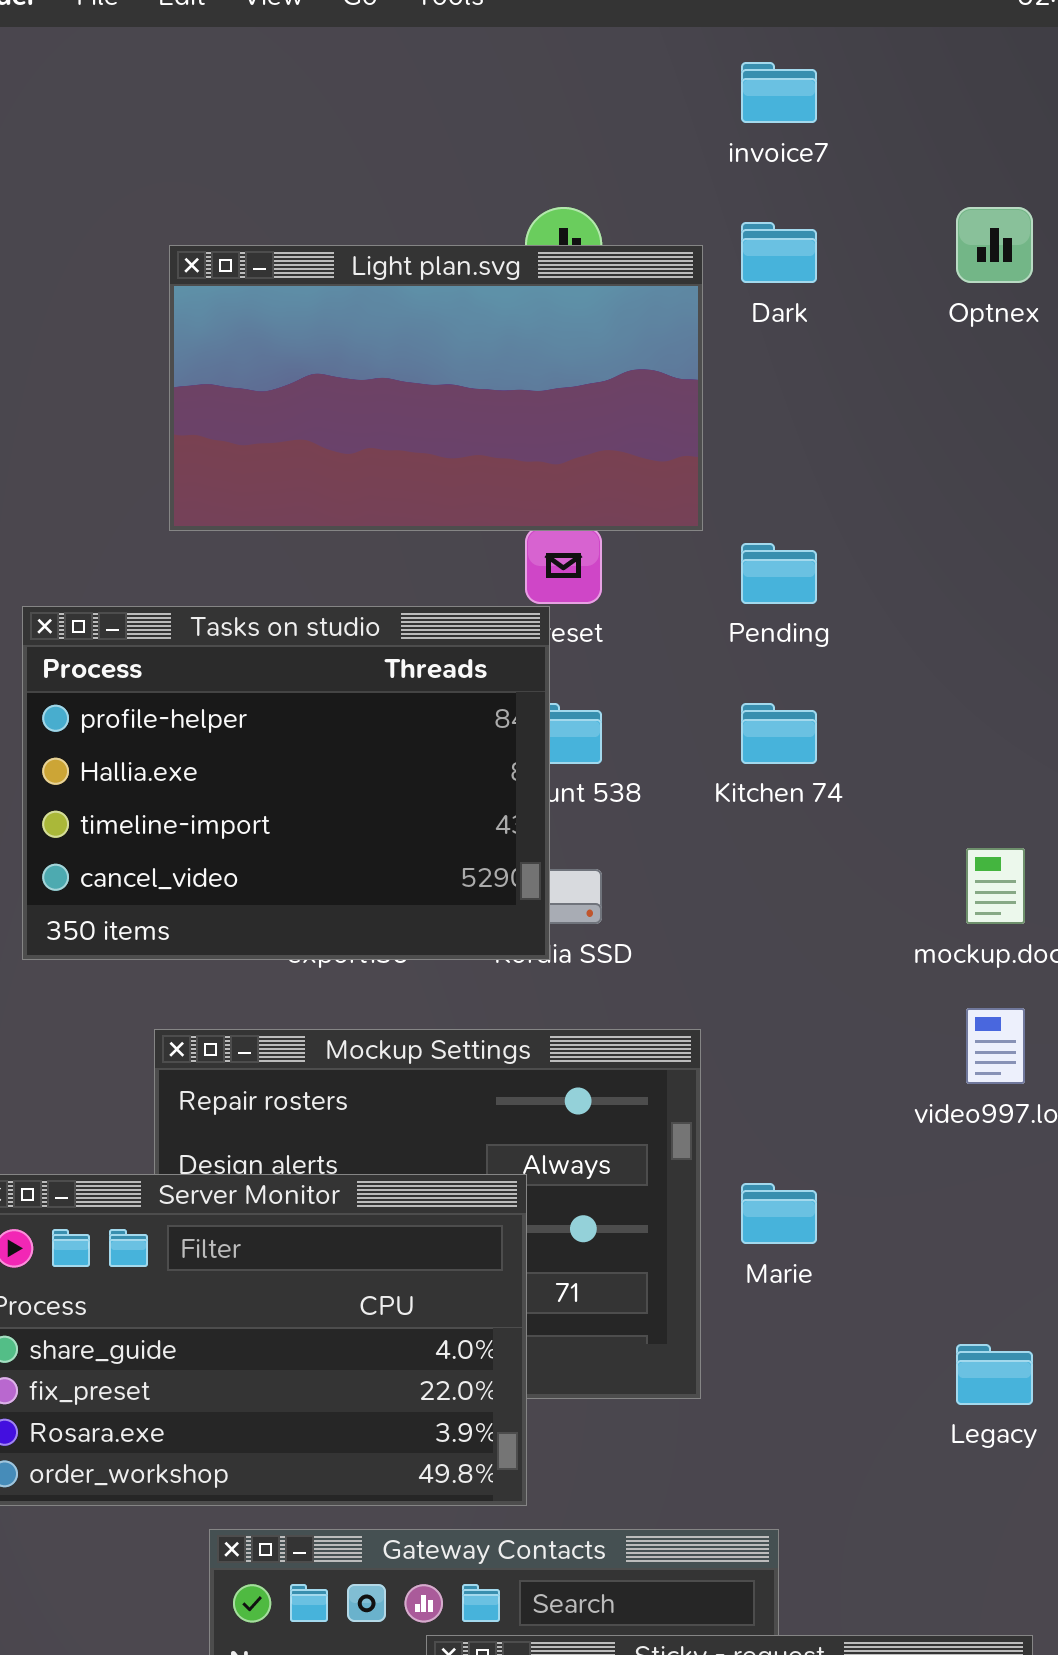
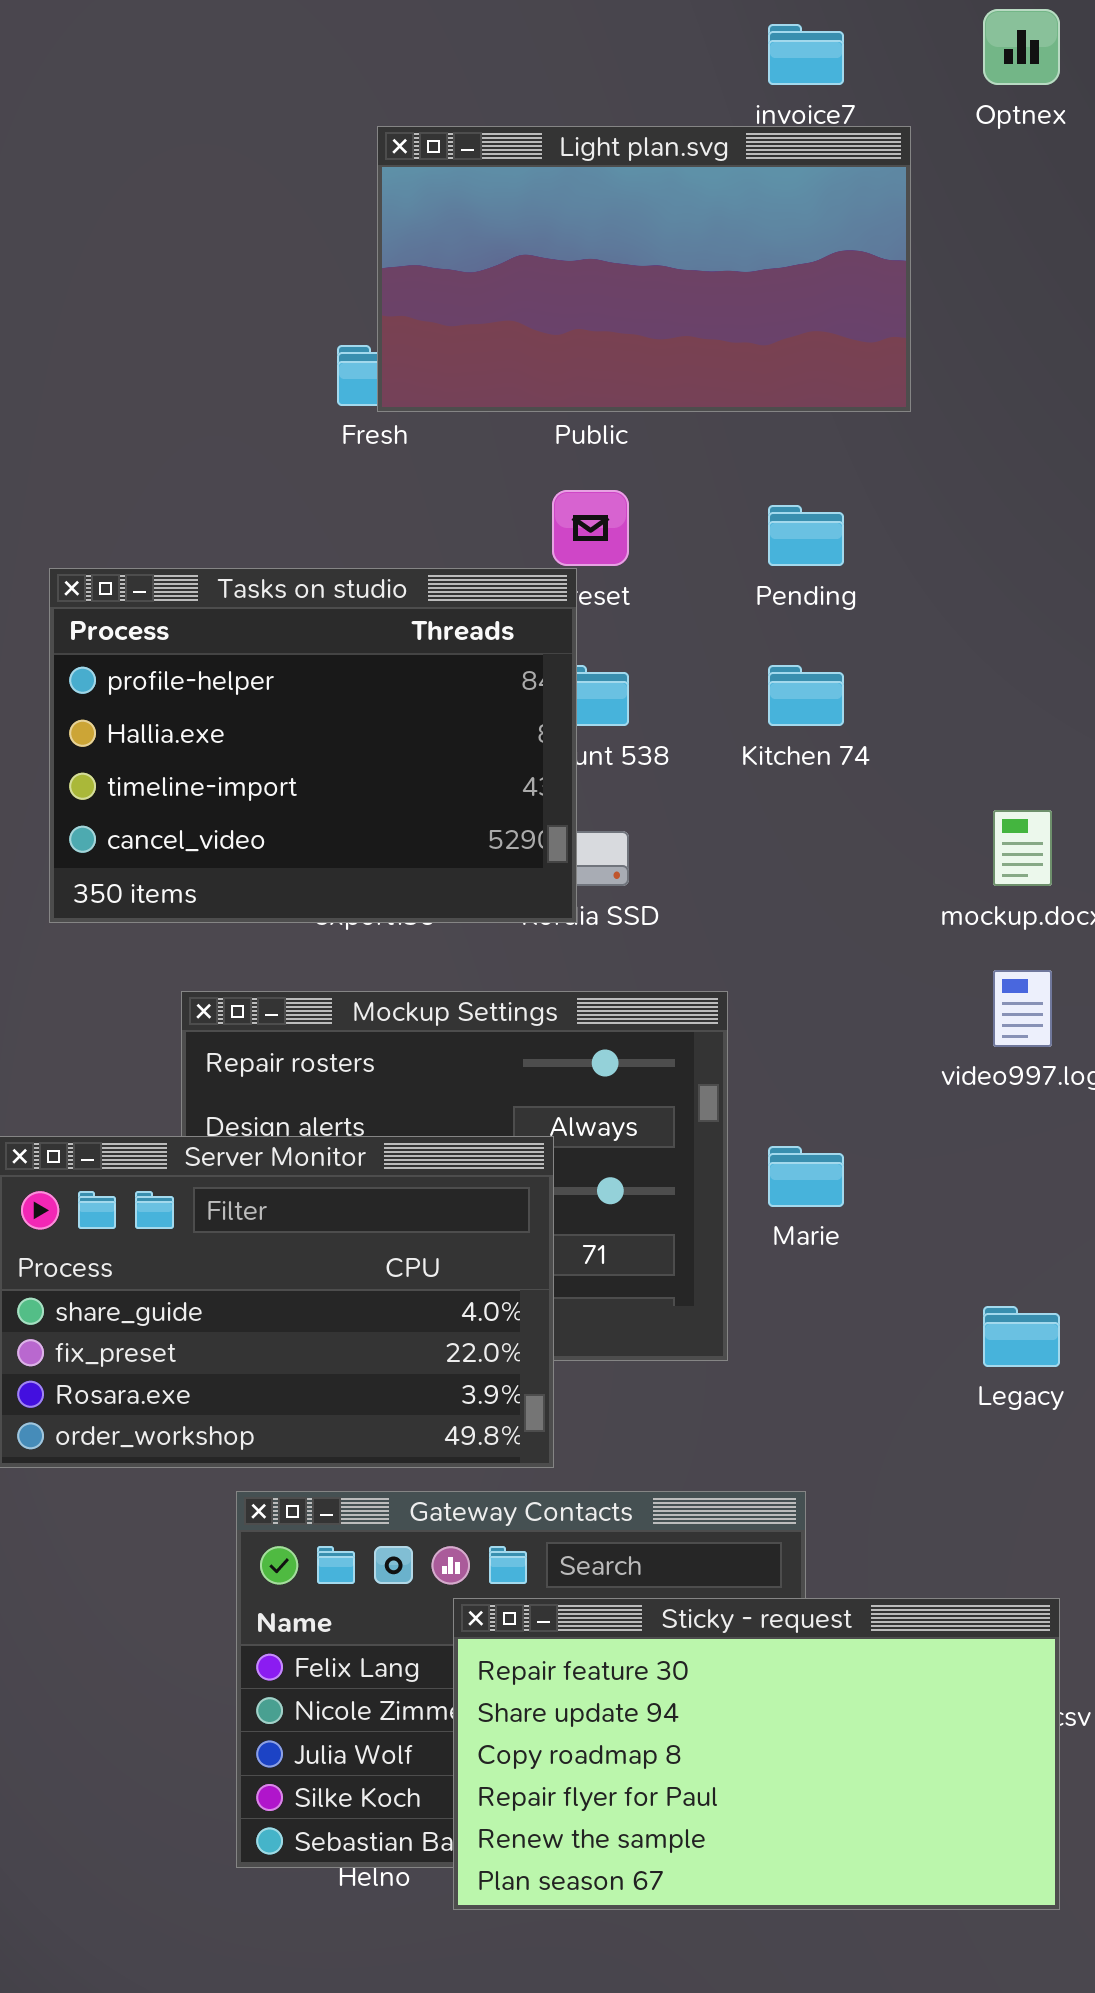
Optnex: [956,207,1033,283] -> [983,9,1060,85], moved
Light plan.svg: [169,245,703,531] -> [377,126,911,412], moved

